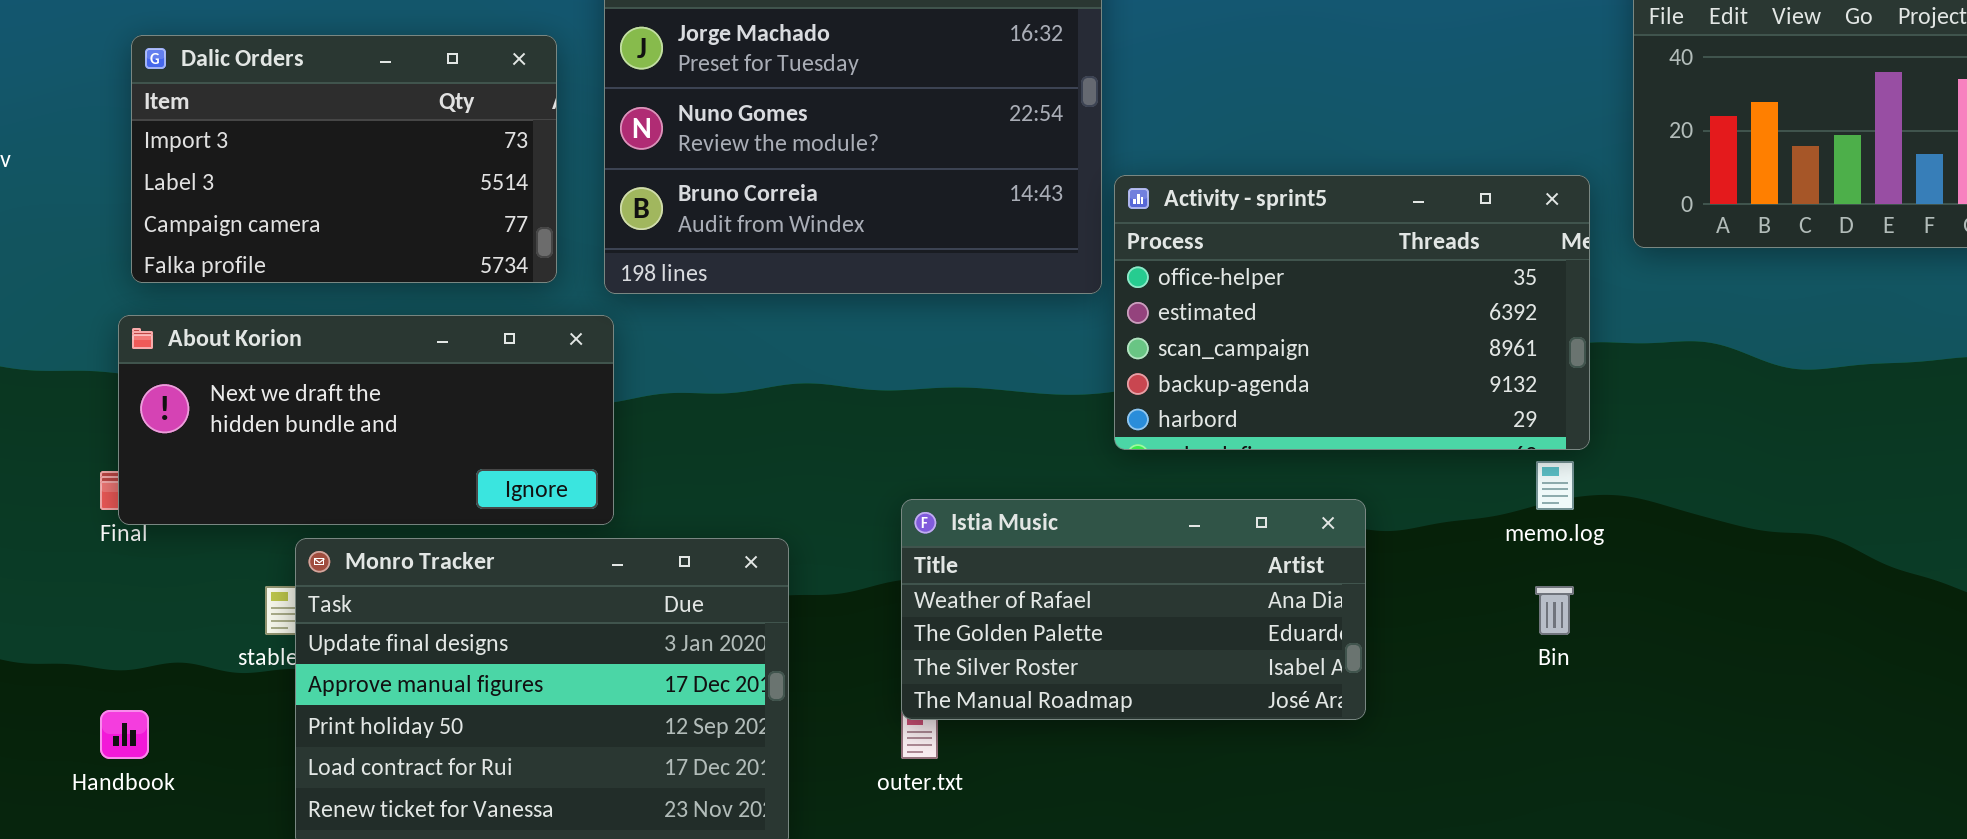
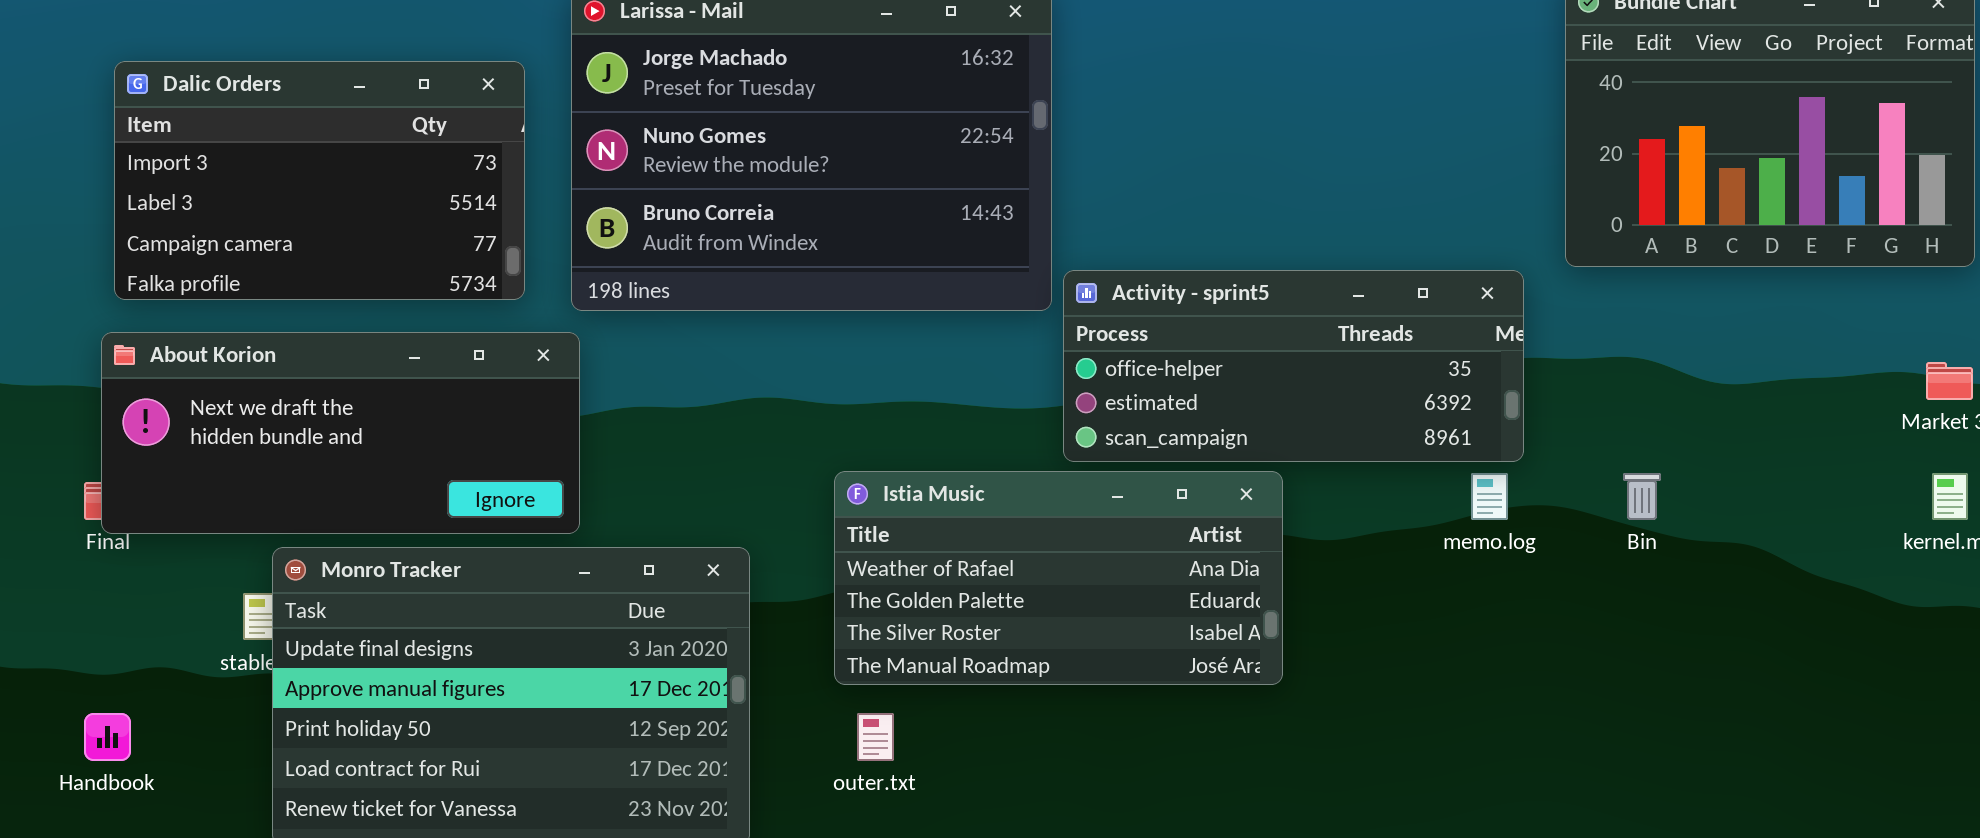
Activity - sprint5: [1114,175,1590,450] -> [1063,270,1524,462], resized
Istia Music: [901,499,1366,720] -> [834,471,1283,685], moved
Bin: [1535,586,1574,635] -> [1623,473,1661,520], moved

